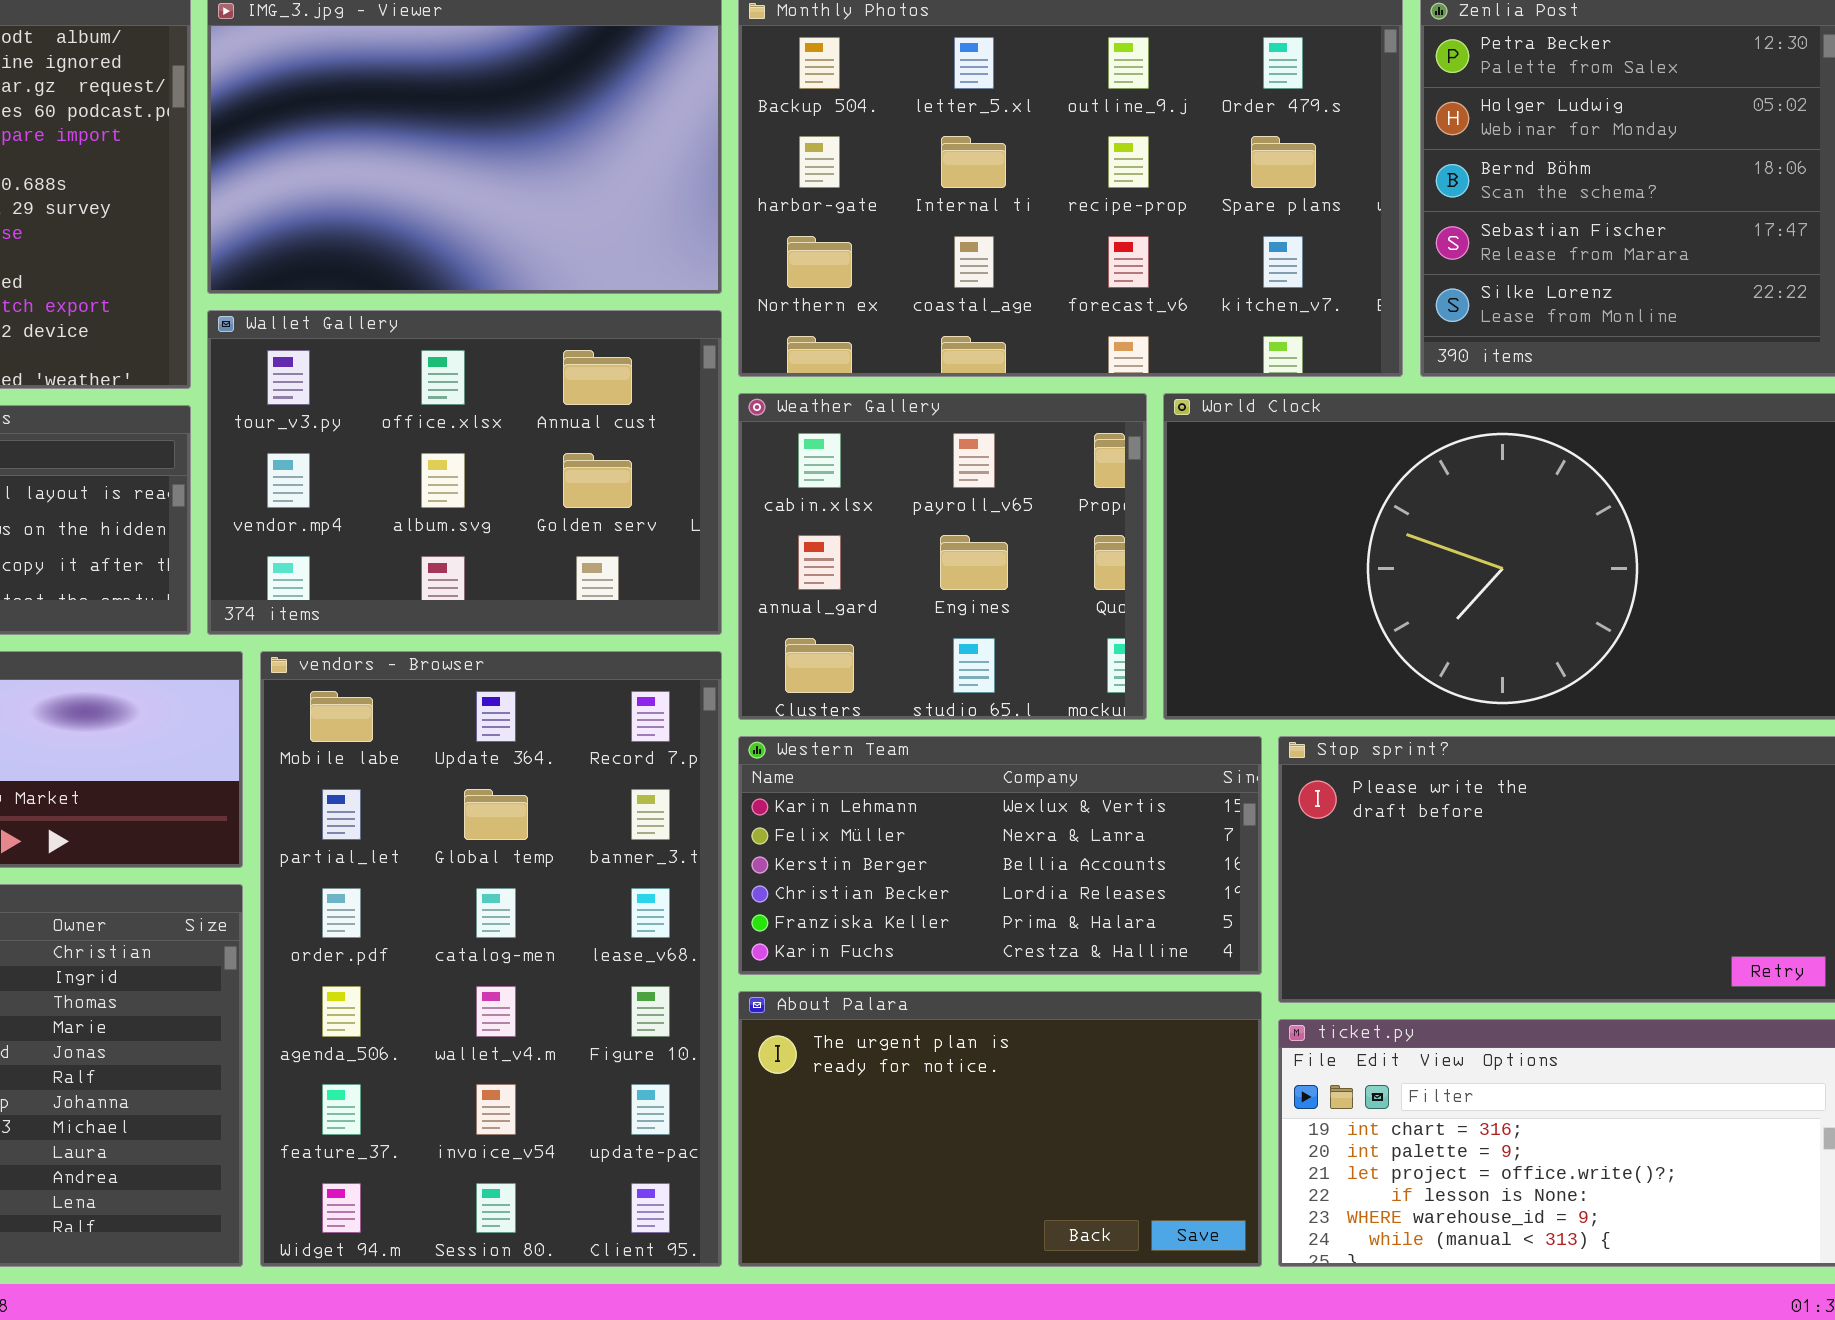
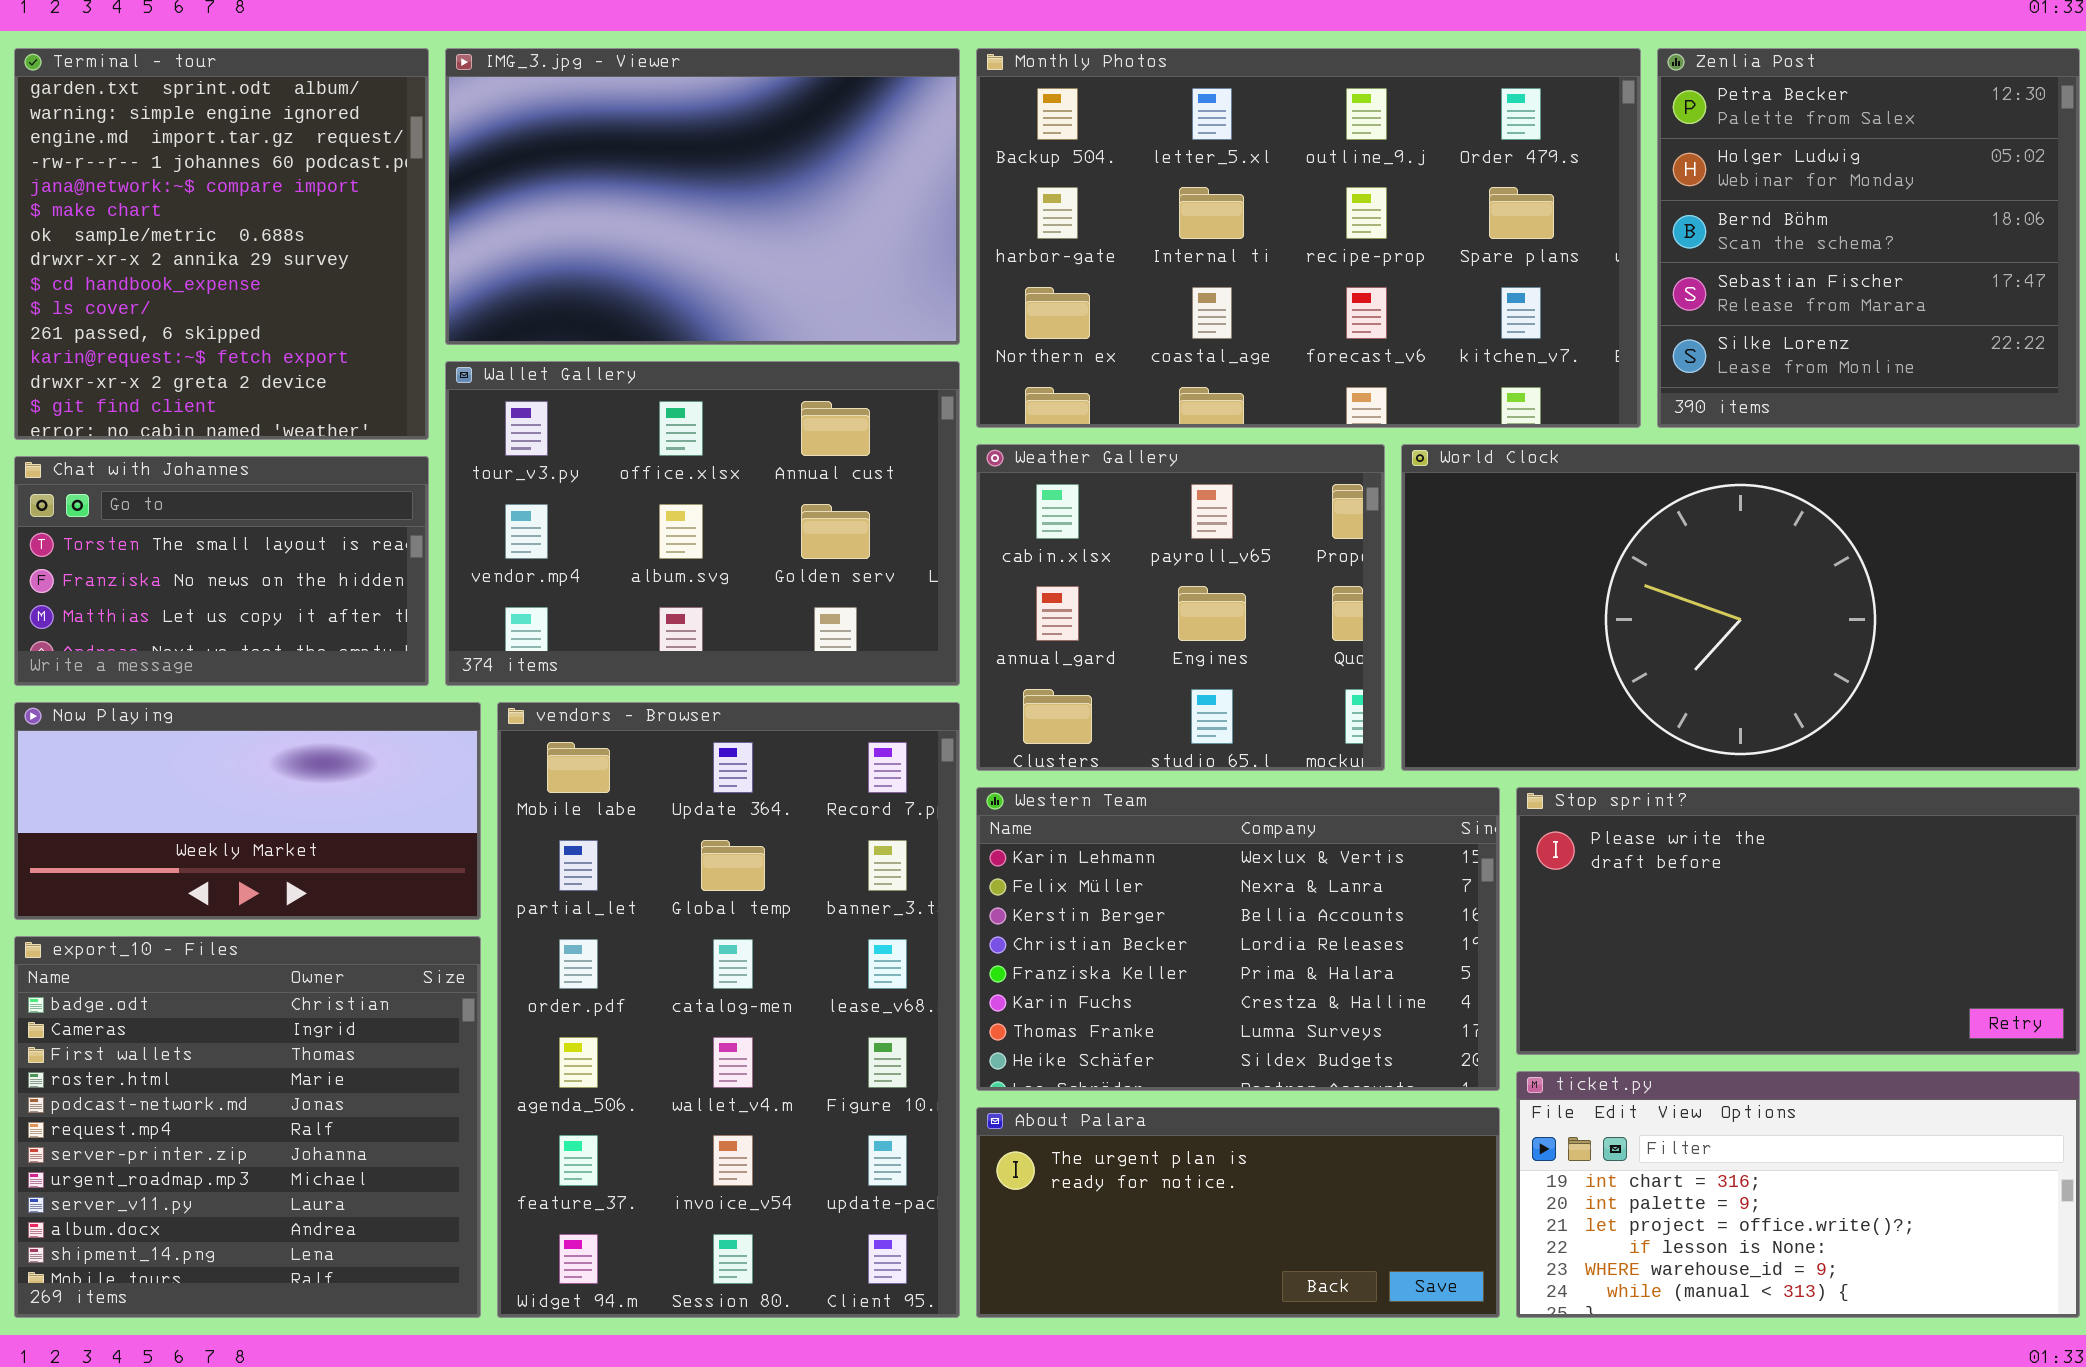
Western Team: [738,736,1262,975] -> [976,787,1500,1091], resized
About Palara: [738,991,1262,1267] -> [976,1107,1500,1318], resized

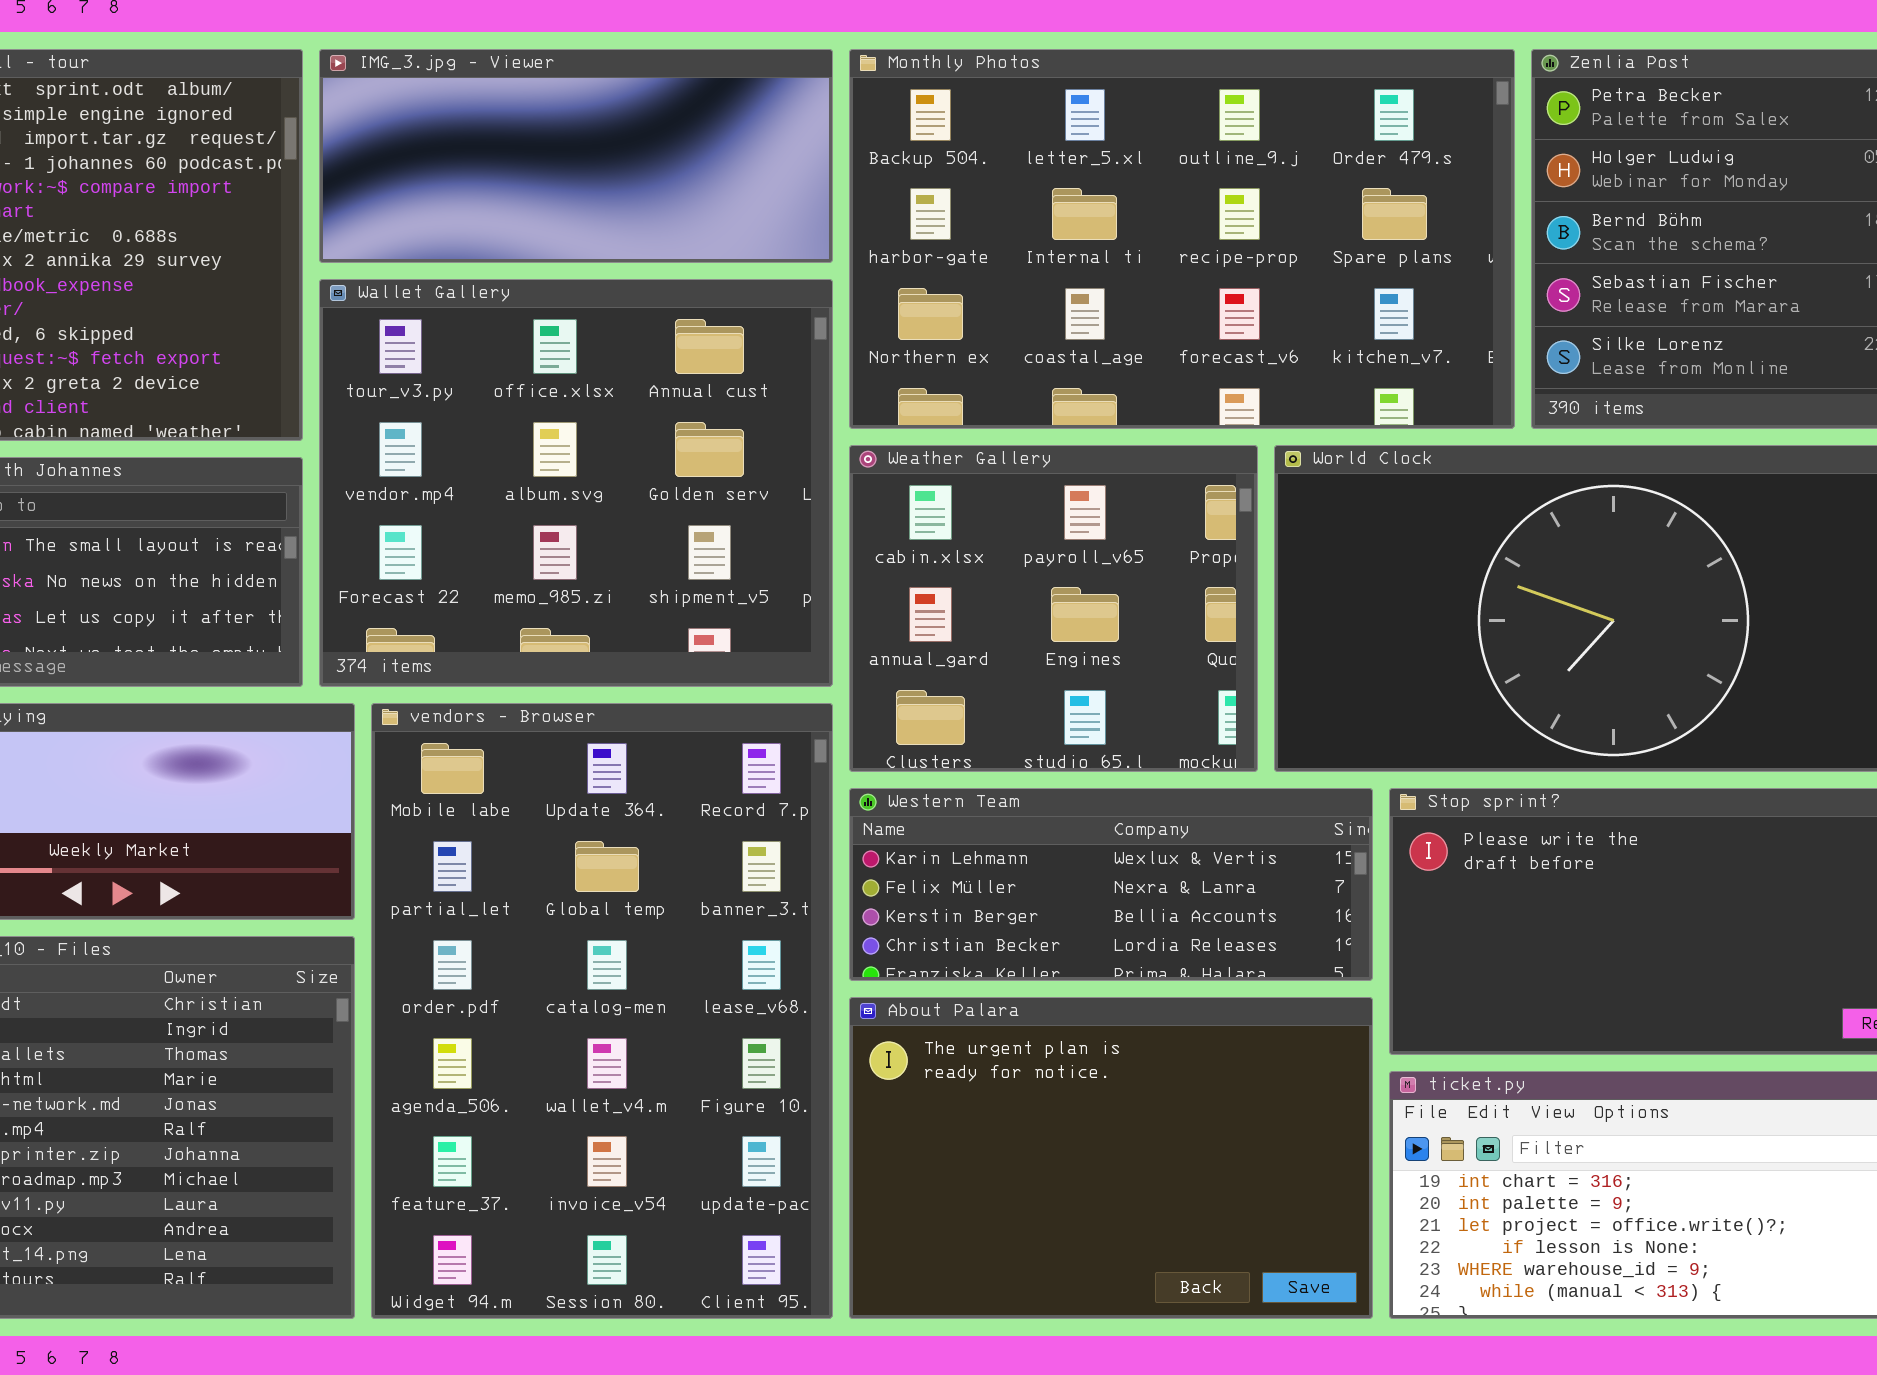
IMG_3.jpg - Viewer: [445,48,960,345] -> [319,49,833,263], resized
Wallet Gallery: [445,361,960,686] -> [319,279,833,687], resized
Western Team: [976,787,1500,1091] -> [849,788,1373,981], resized
About Palara: [976,1107,1500,1318] -> [849,997,1373,1319], resized

